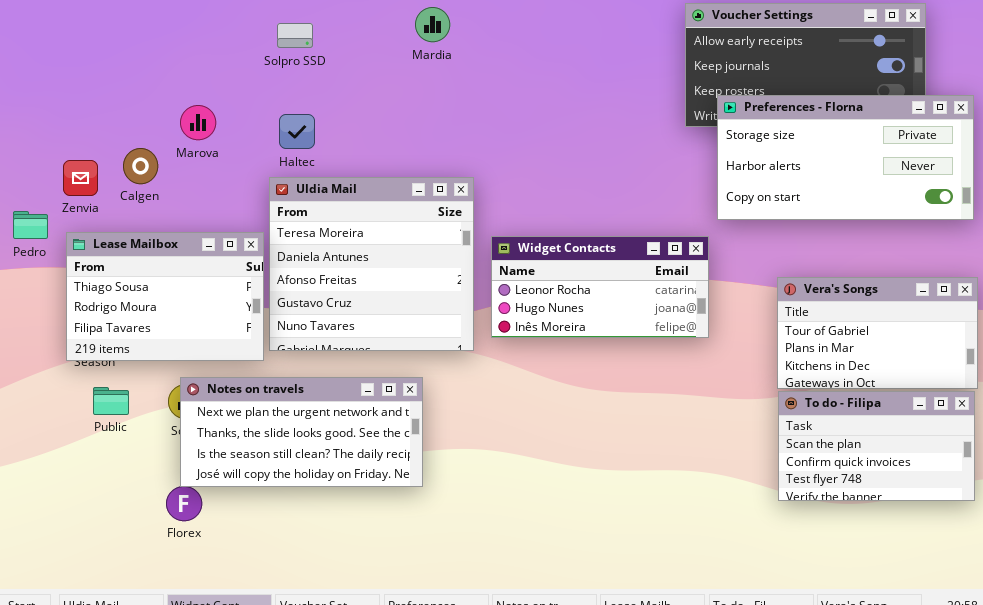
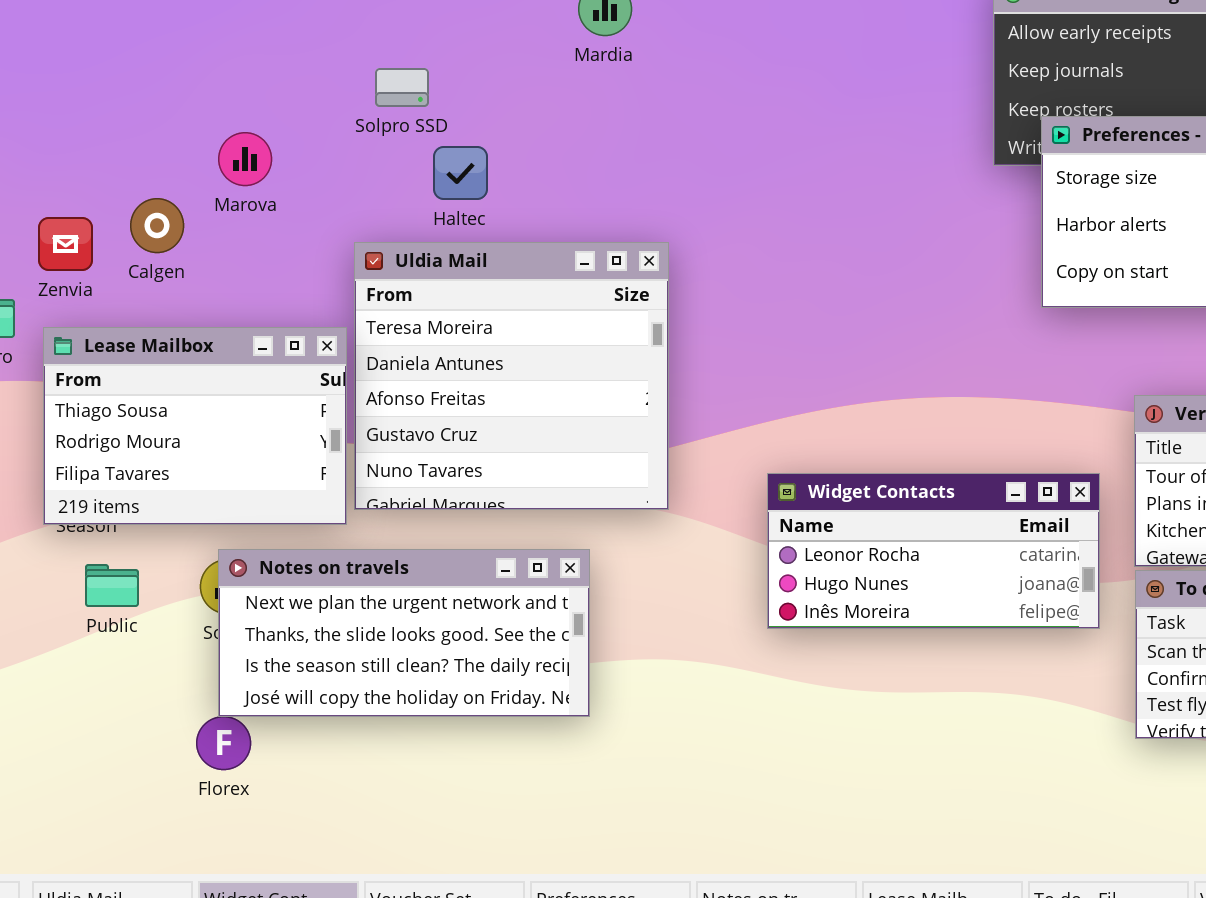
Solpro SSD: [277,23,313,48] -> [375,68,429,107], moved
Haltec: [279,114,315,149] -> [433,146,488,200], moved
Widget Contacts: [491,236,709,338] -> [767,473,1100,629], moved

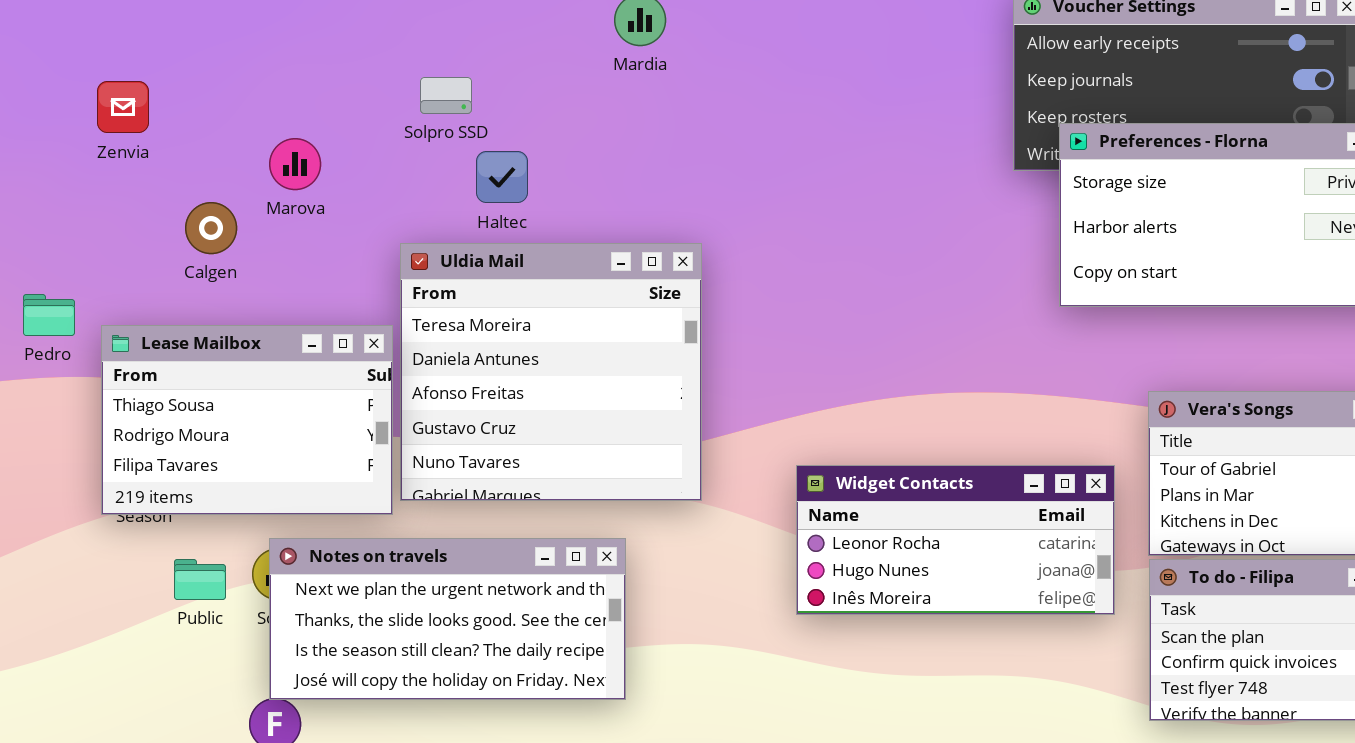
Zenvia: [38,217,93,271] -> [97,81,149,133], moved
Public: [85,564,139,607] -> [174,559,226,600], moved

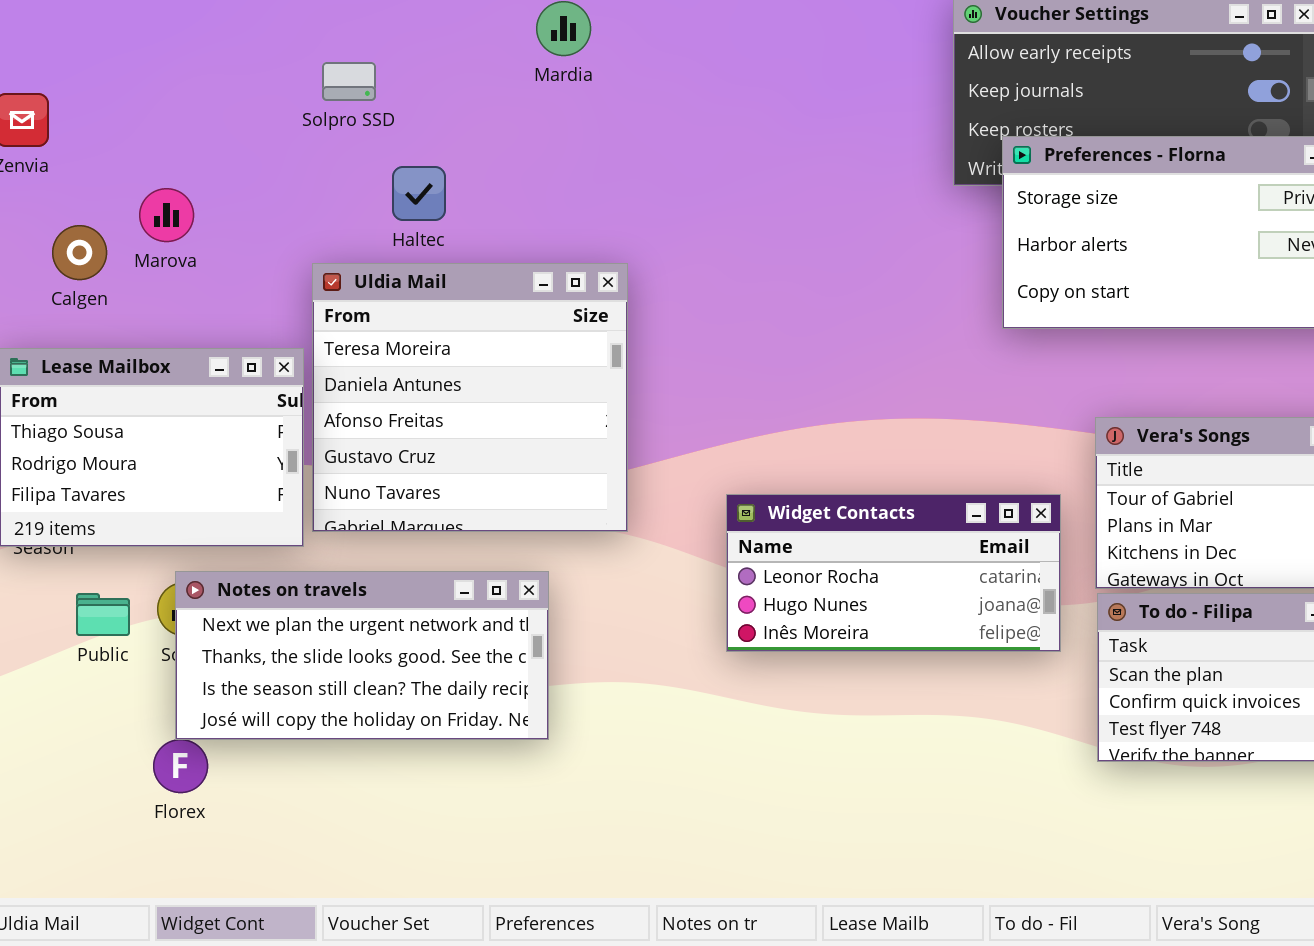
Solpro SSD: [420,77,472,114] -> [322,62,376,101], moved
Marova: [269,138,321,190] -> [139,188,194,242], moved
Calgen: [185,202,237,254] -> [52,225,107,280], moved

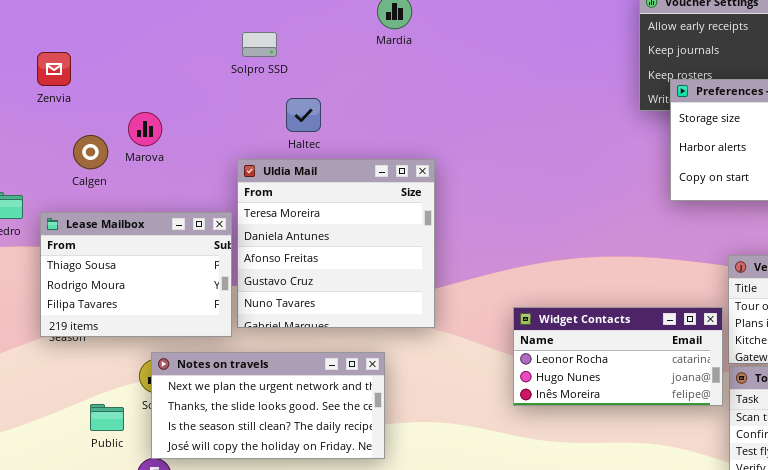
Widget Contacts: [726,494,1061,652] -> [513,307,723,406], moved
Public: [76,593,130,636] -> [90,404,124,431], moved

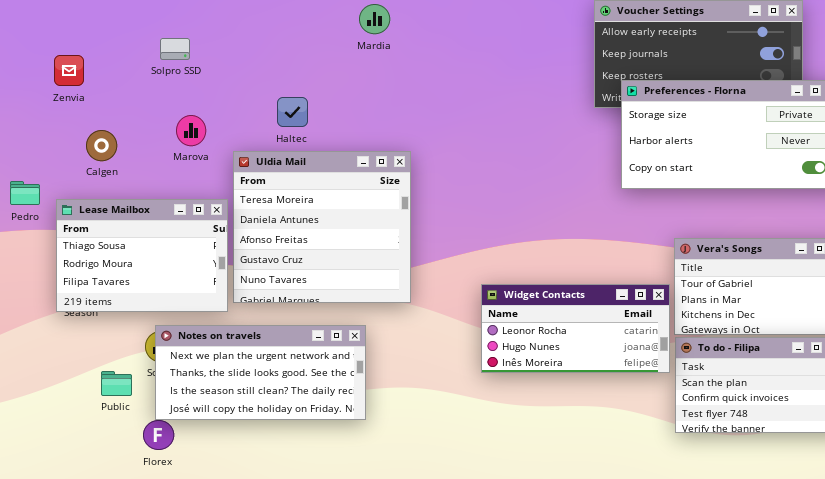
Solpro SSD: [242,32,277,57] -> [160,38,190,60], moved
Marova: [128,112,162,146] -> [176,115,206,146], moved

